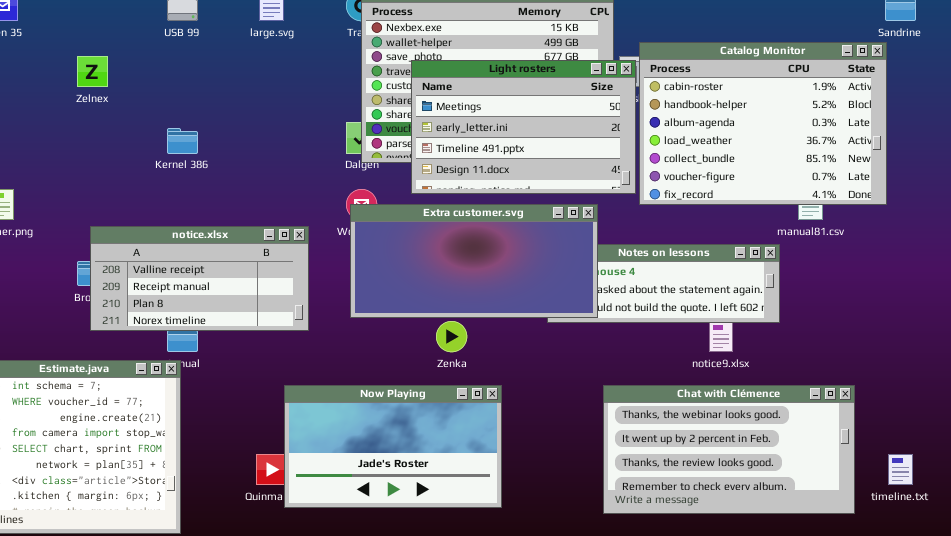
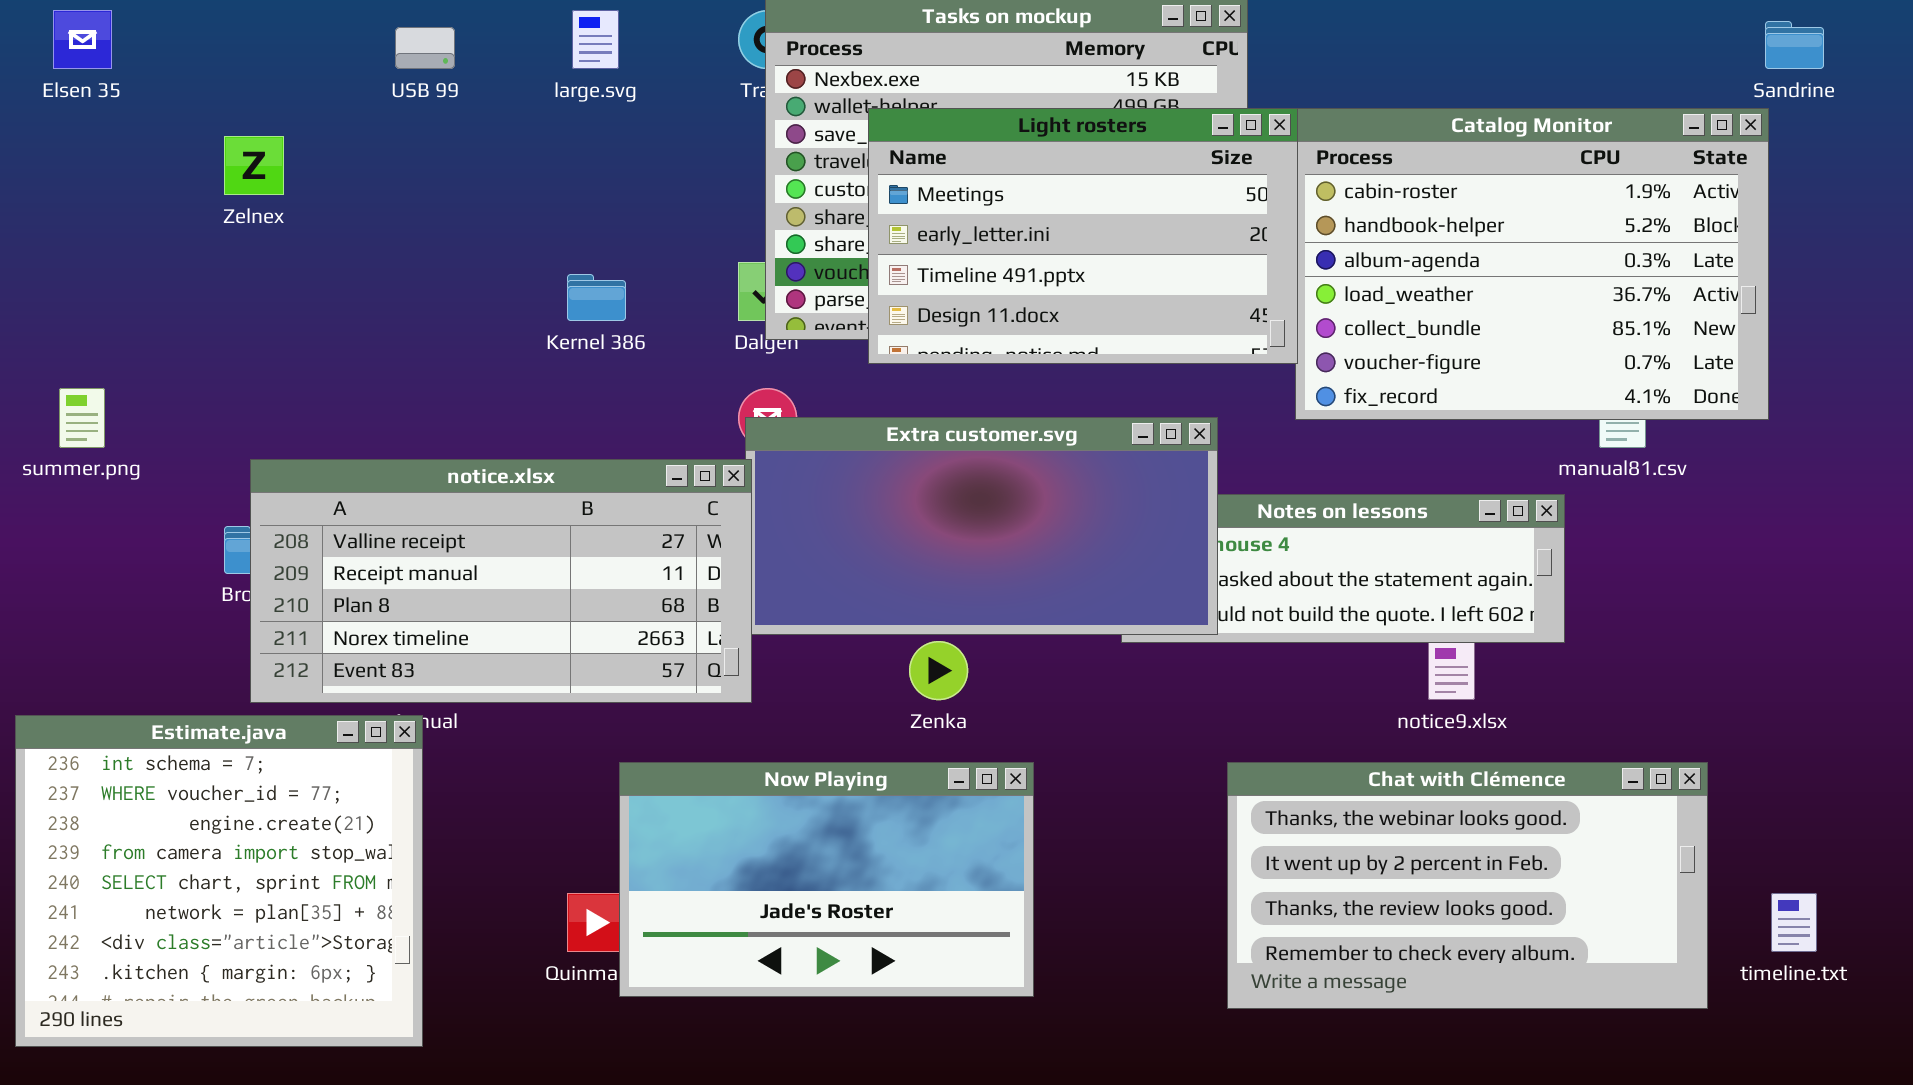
Light rosters: [411,60,636,194] -> [868,108,1298,364], moved
Kernel 386: [167,128,198,154] -> [567,274,626,321], moved
notice.xlsx: [90,226,309,331] -> [250,459,752,703], resized

